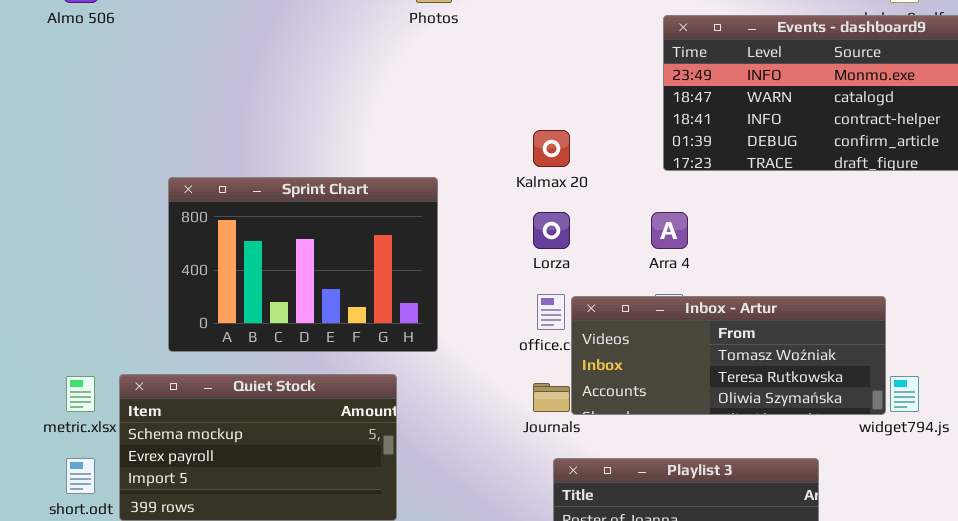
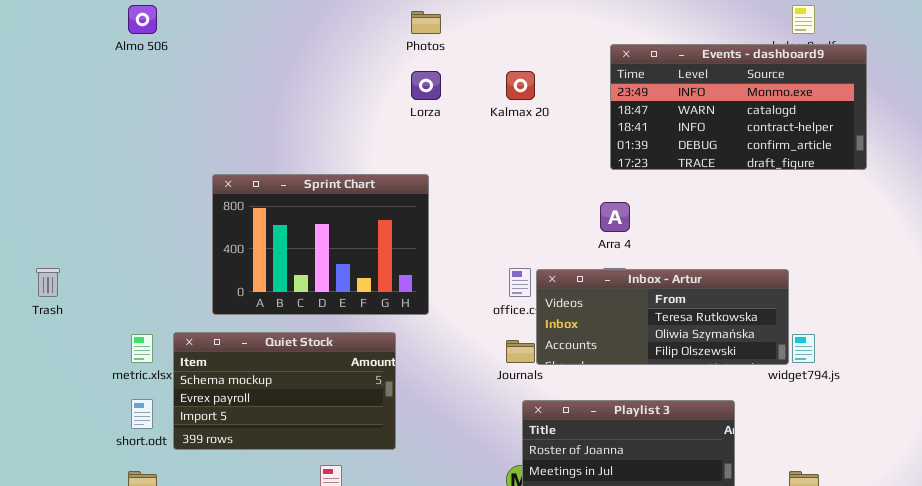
Kalmax 20: [533,130,570,167] -> [506,71,535,100], moved
Lorza: [533,212,570,249] -> [411,71,441,100], moved
Inbox - Artur: [571,296,886,415] -> [536,269,789,365], scrolled down 1 row

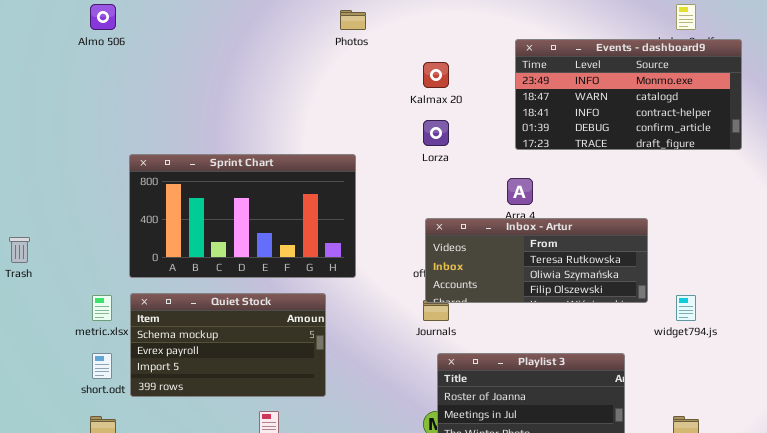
Lorza: [411,71,441,100] -> [423,120,449,146], moved
Sprint Chart: [212,174,429,315] -> [129,154,356,278], resized
Inbox - Artur: [536,269,789,365] -> [425,218,648,303], moved

